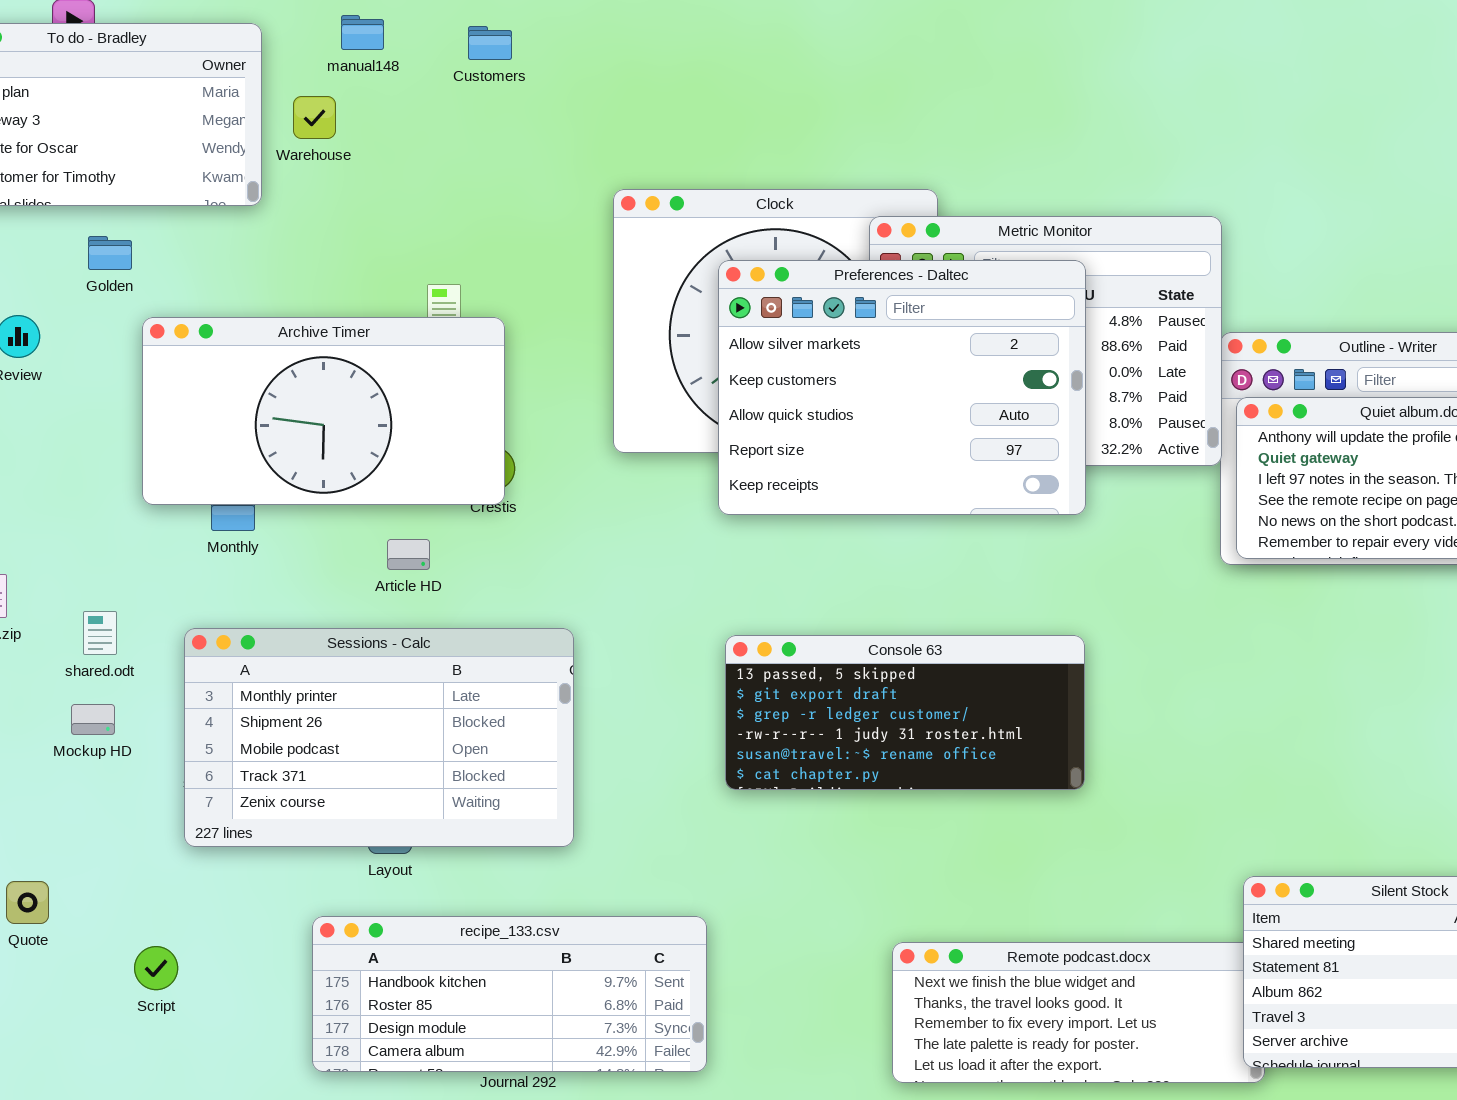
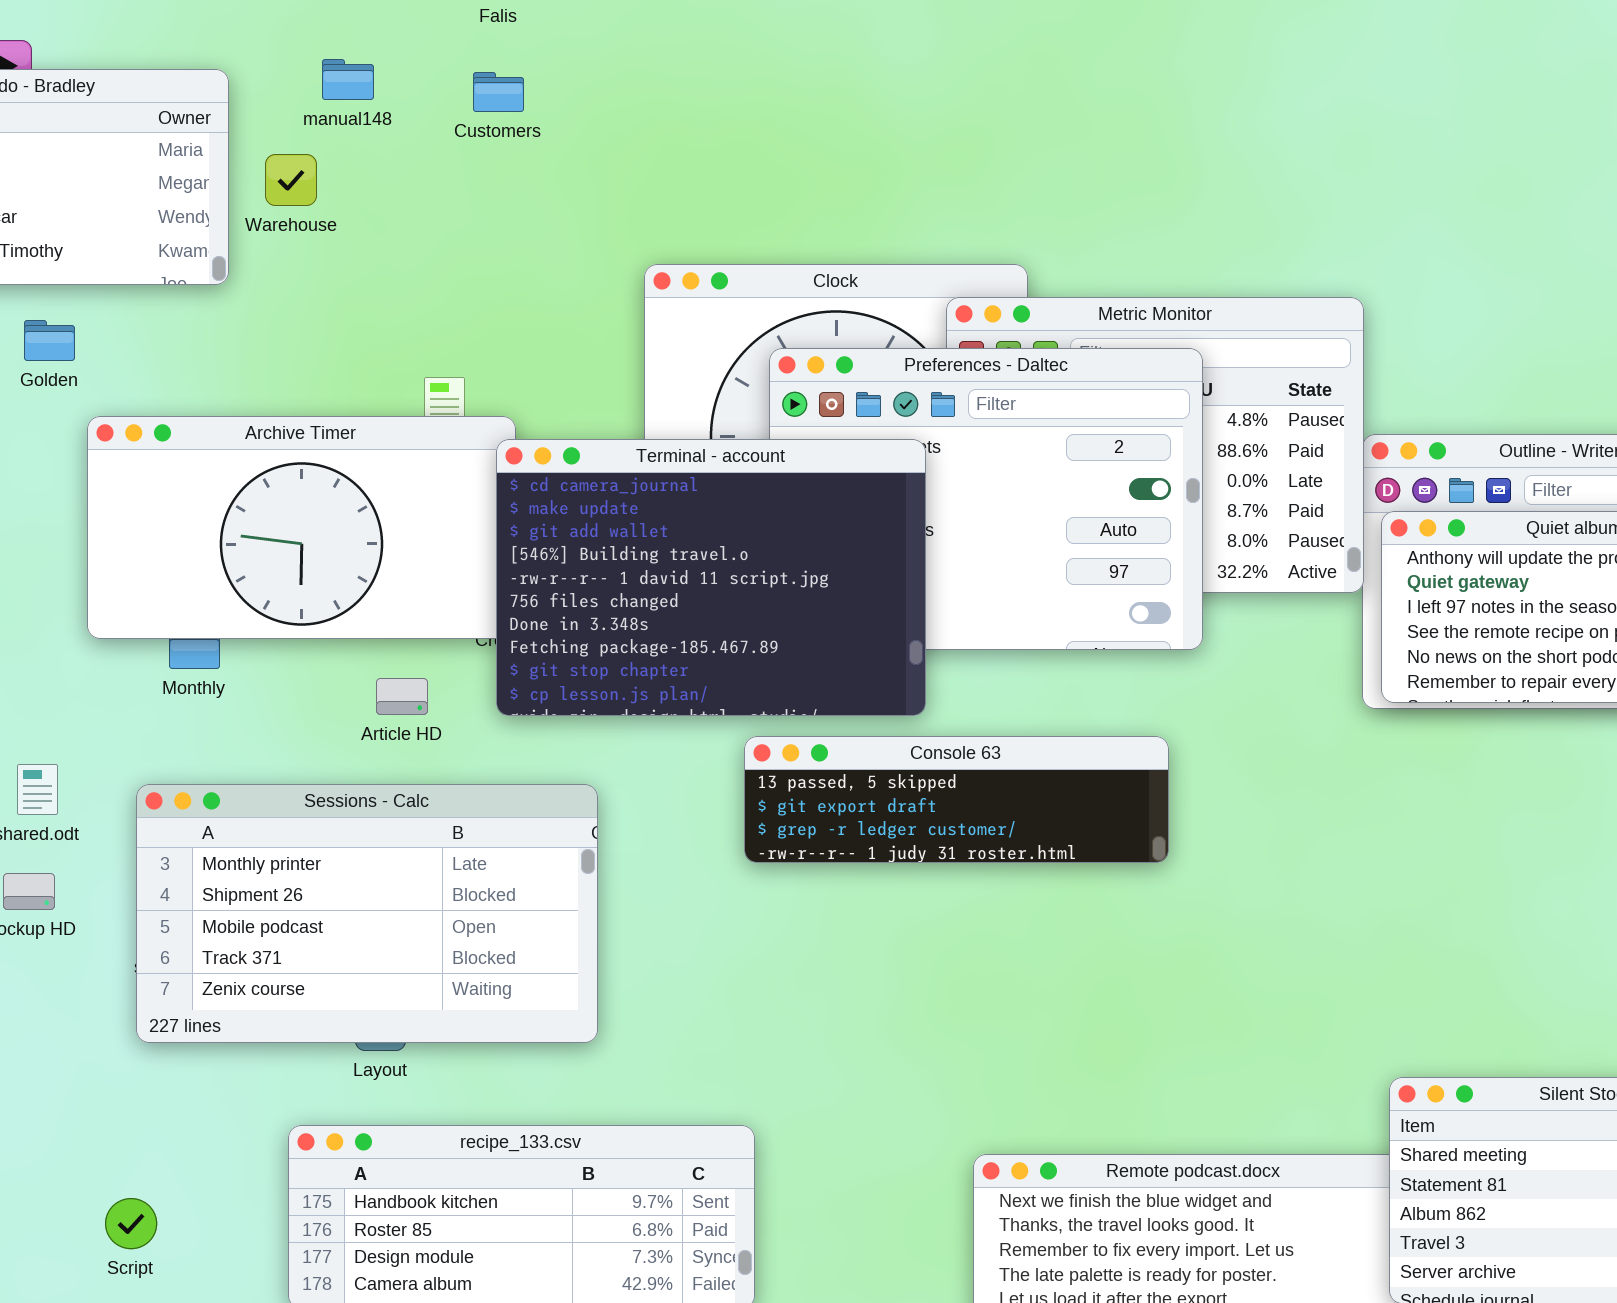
Terminal - account: none -> [496,439,926,716], opened
Console 63: [725,635,1085,790] -> [744,736,1169,863], moved, resized
Script: [134,946,178,990] -> [105,1198,157,1249], moved

